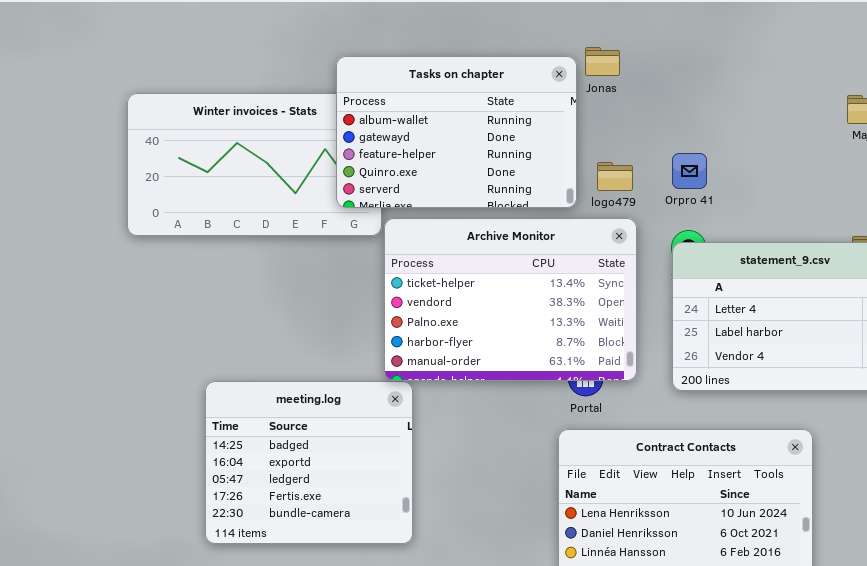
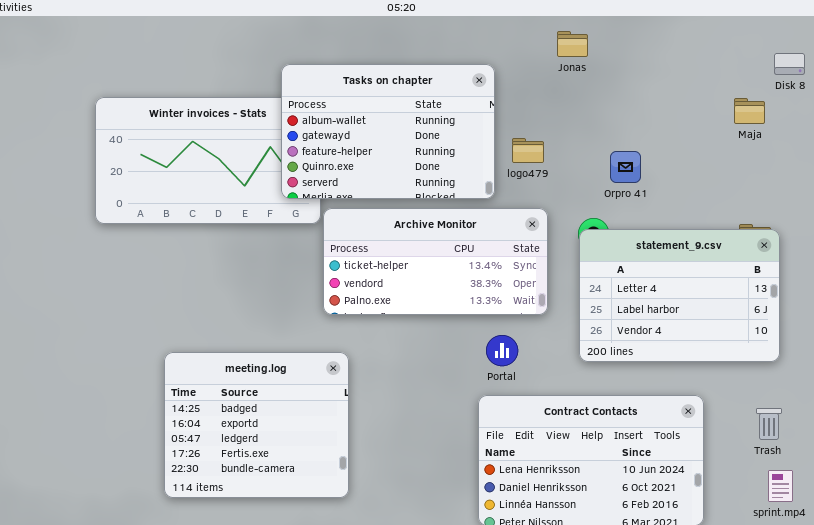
Jonas: [585,47,620,76] -> [557,31,588,57], moved
Orpro 41: [672,153,707,189] -> [610,151,641,183], moved
logo479: [597,162,633,191] -> [512,138,544,163], moved
Archive Monitor: [384,218,637,381] -> [323,208,548,315], resized

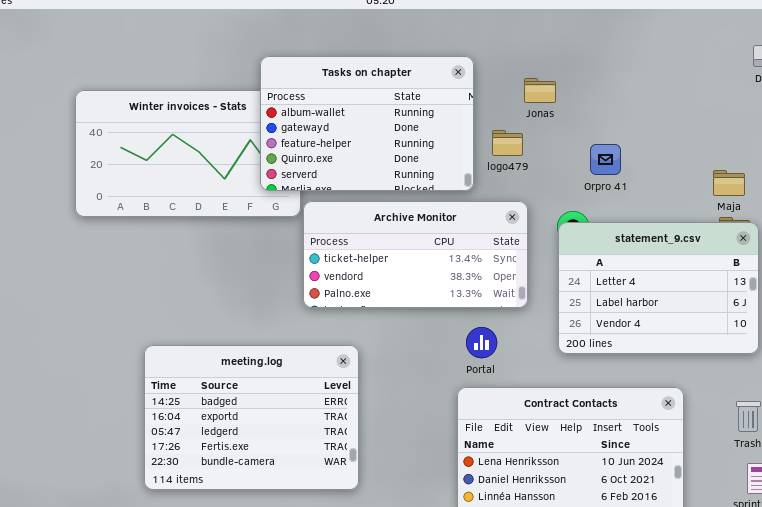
Jonas: [557,31,588,57] -> [524,78,556,103], moved
Maja: [734,98,765,124] -> [713,170,745,196], moved
meeting.log: [164,352,349,498] -> [144,345,359,490], resized

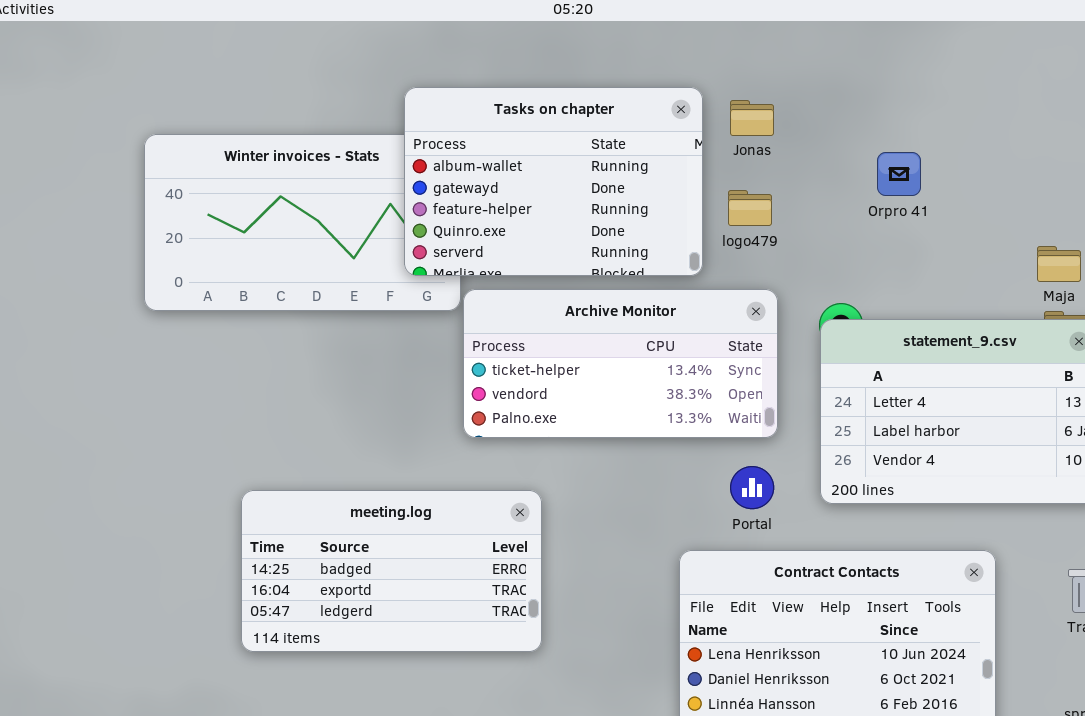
Jonas: [524,78,556,103] -> [730,100,774,136], moved
Orpro 41: [590,144,621,175] -> [877,152,921,196], moved
Portal: [466,327,497,358] -> [730,466,774,509], moved
meeting.log: [144,345,359,490] -> [241,490,542,652], resized

